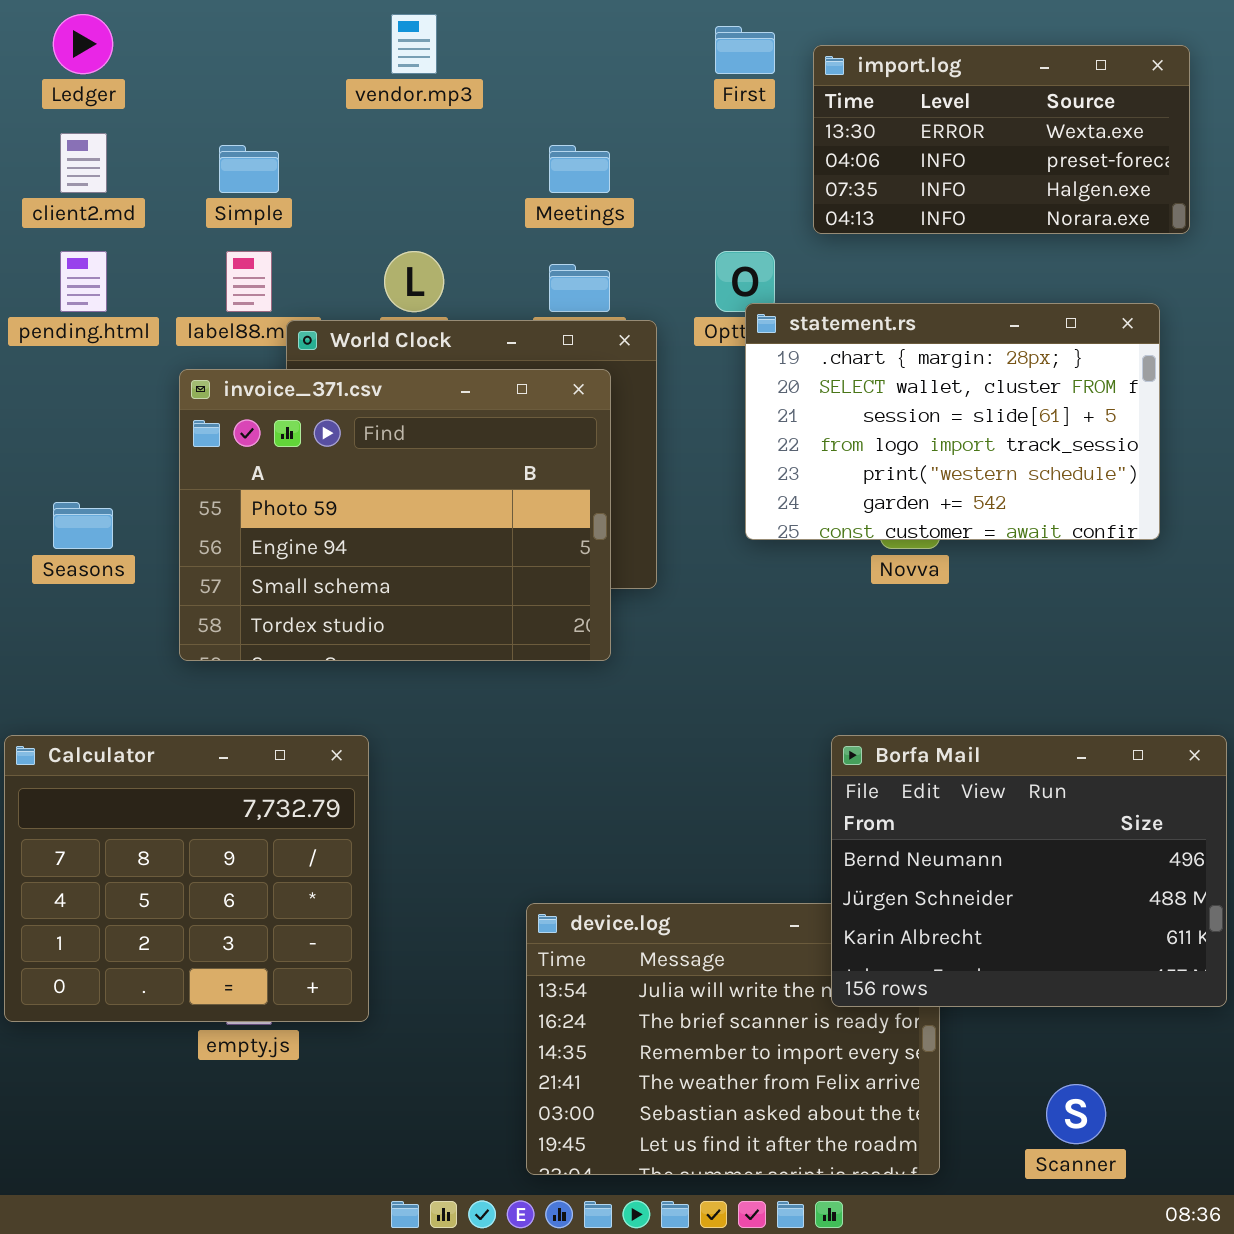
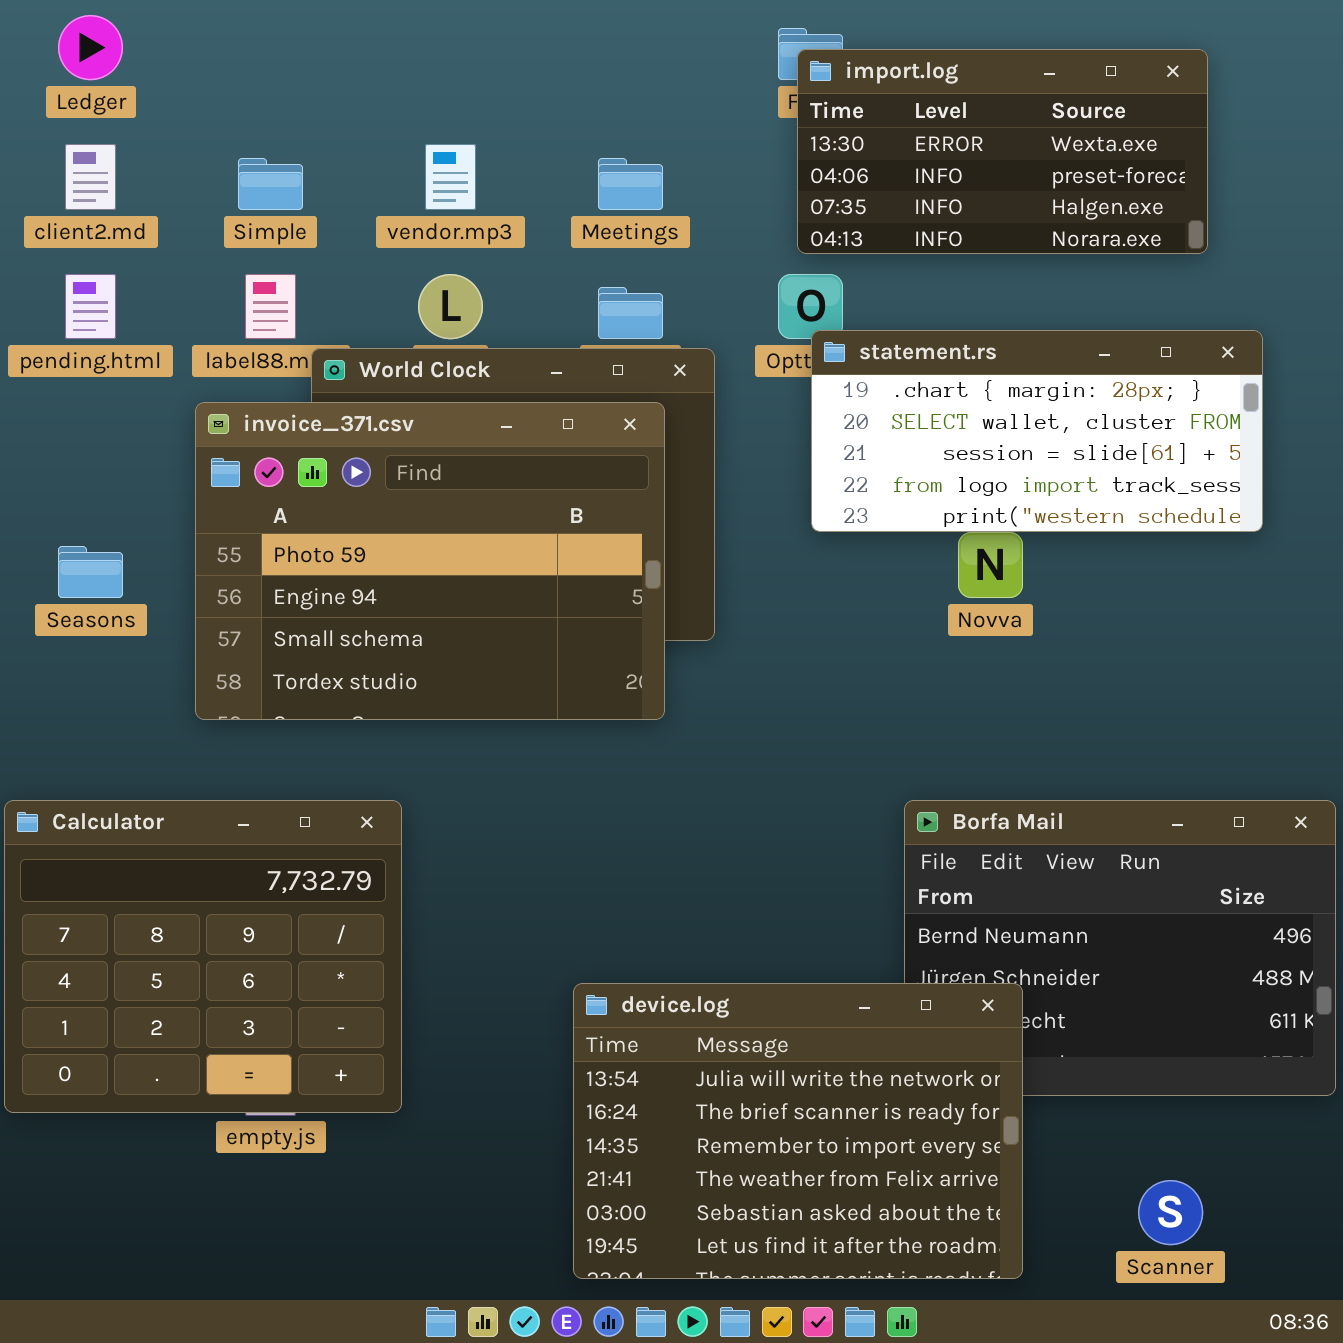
vendor.mp3: [391,14,437,74] -> [425,144,476,210], moved
import.log: [813,45,1190,234] -> [797,49,1208,254], moved
statement.rs: [745,303,1160,540] -> [811,330,1263,532], resized
device.log: [526,903,940,1175] -> [573,983,1023,1279], raised

